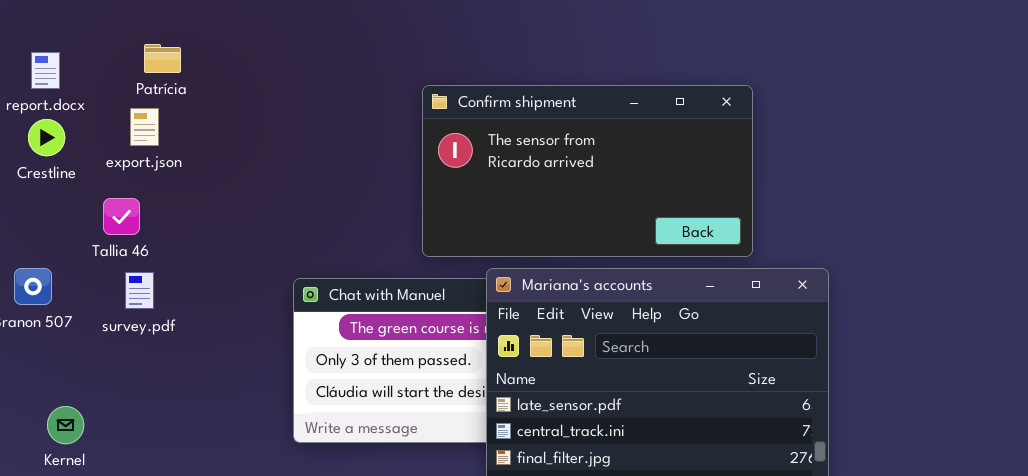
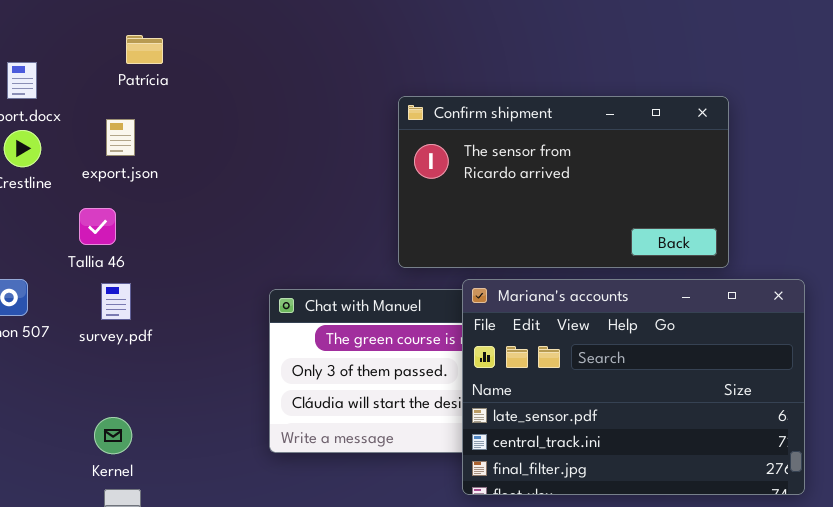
Patrícia: [144,44,181,73] -> [126,35,163,64], moved
Kernel: [47,406,84,444] -> [94,417,132,454], moved

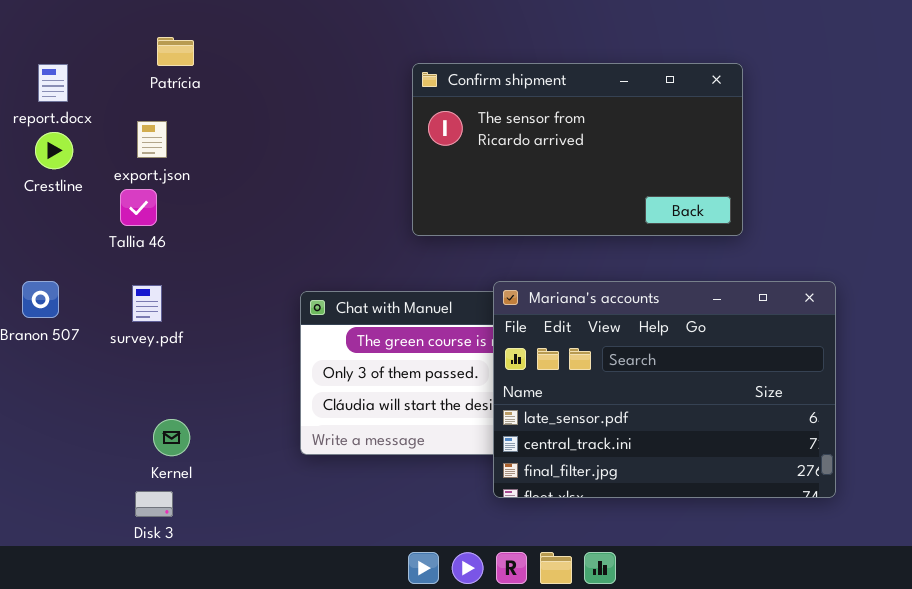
Confirm shipment: [398,96,729,268] -> [412,63,743,236], moved
Tallia 46: [79,208,116,245] -> [120,189,157,226], moved
Kernel: [94,417,132,454] -> [153,419,190,456], moved

